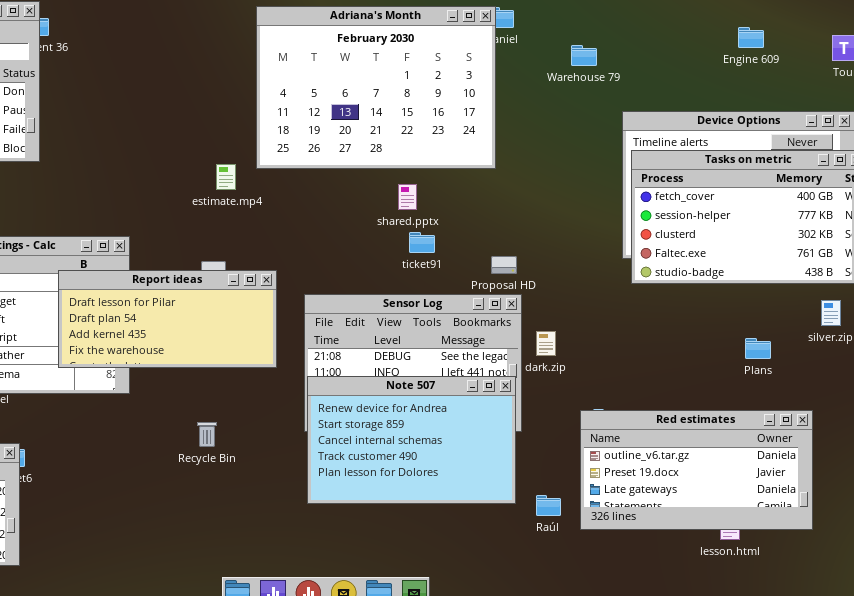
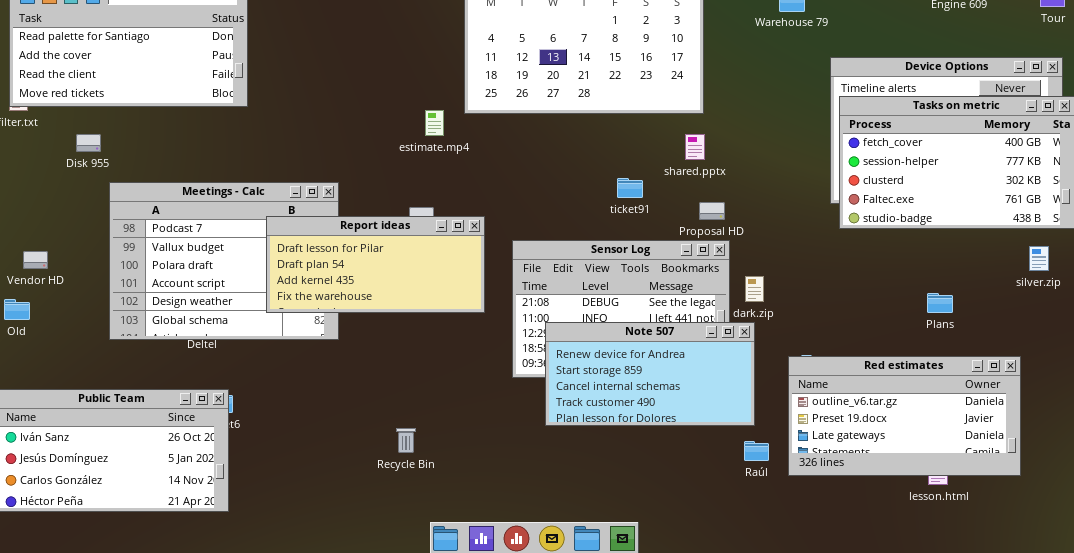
shared.pptx: [398,184,417,210] -> [685,134,705,160], moved
Plans: [745,338,771,359] -> [927,293,953,313], moved
Note 507: [307,376,516,504] -> [545,322,755,426], moved, resized
Recycle Bin: [197,422,217,447] -> [396,428,416,453], moved

